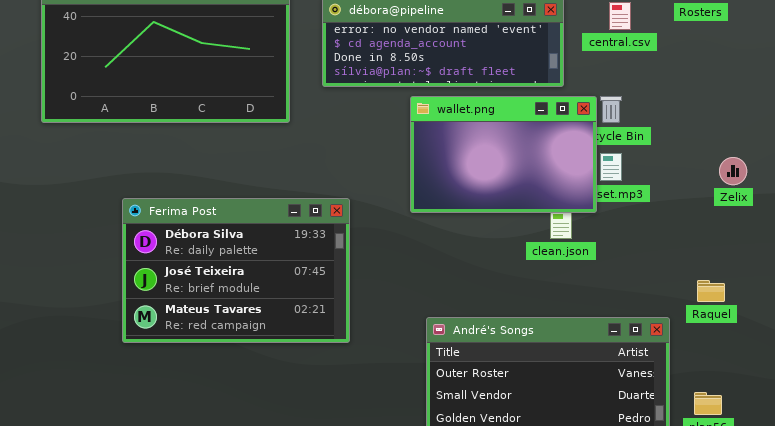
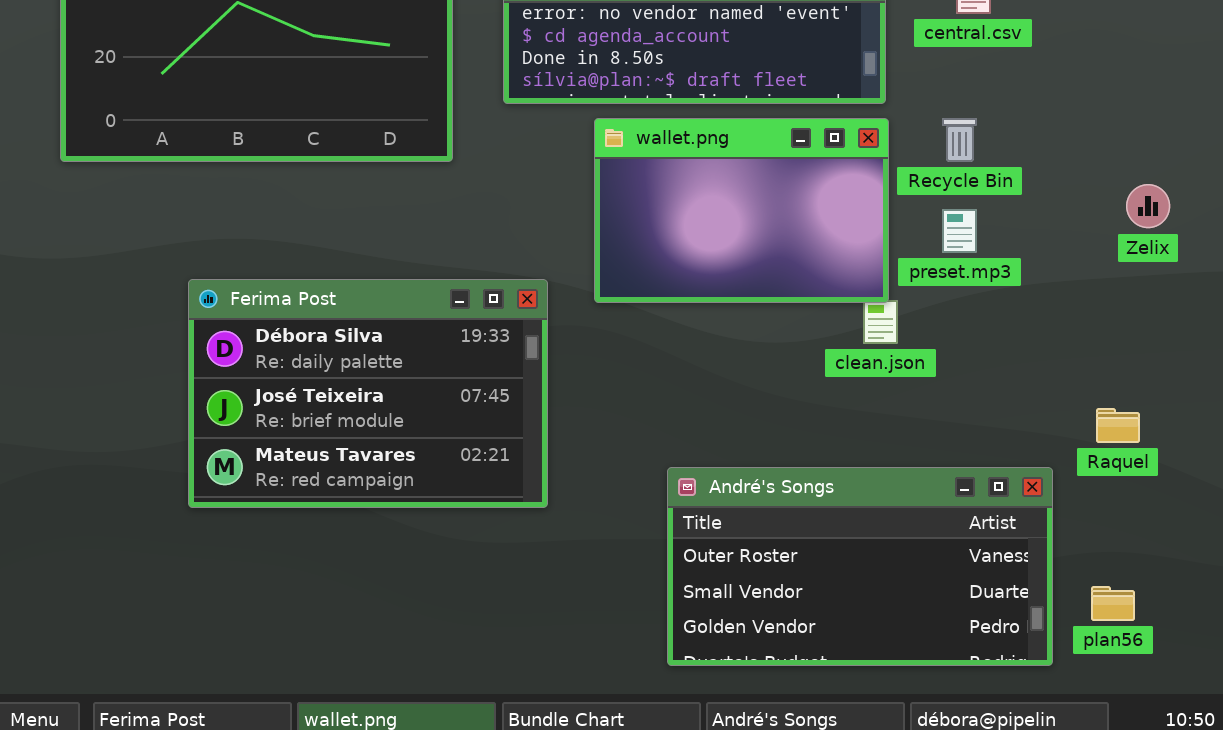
wallet.png: [410,96,597,213] -> [594,118,889,303], moved
Zelix: [719,157,747,185] -> [1126,184,1170,228], moved

